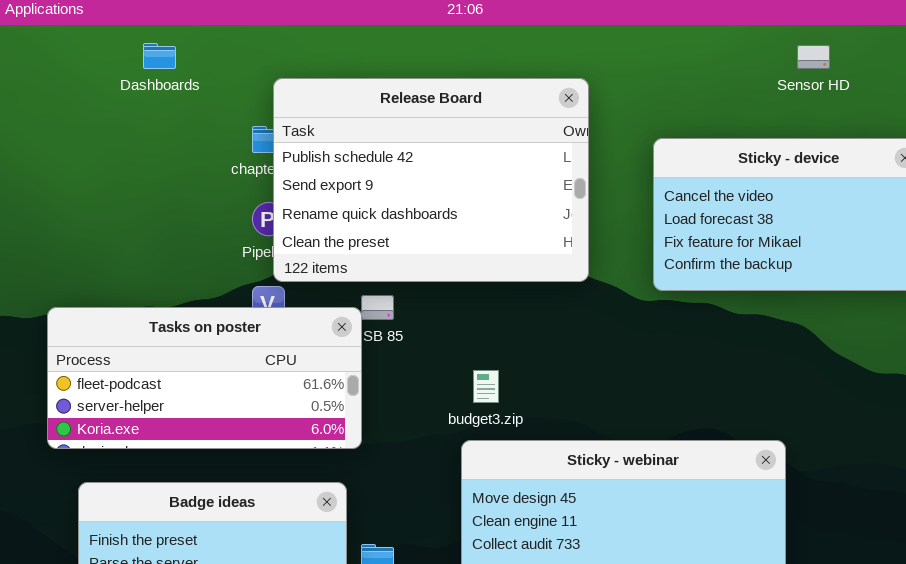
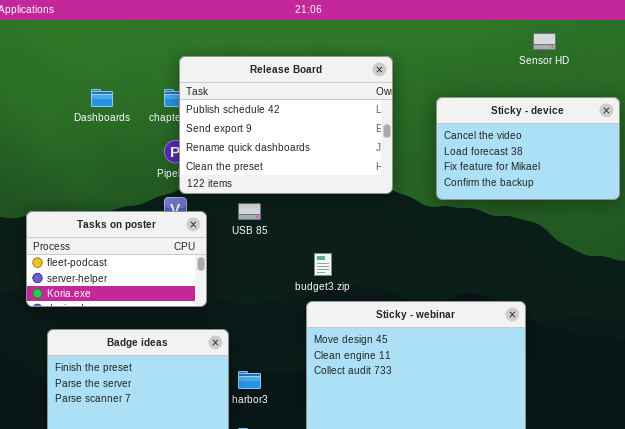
Dashboards: [143,43,176,69] -> [91,89,113,107], moved
Tasks on poster: [47,307,362,449] -> [26,211,207,307], resized

